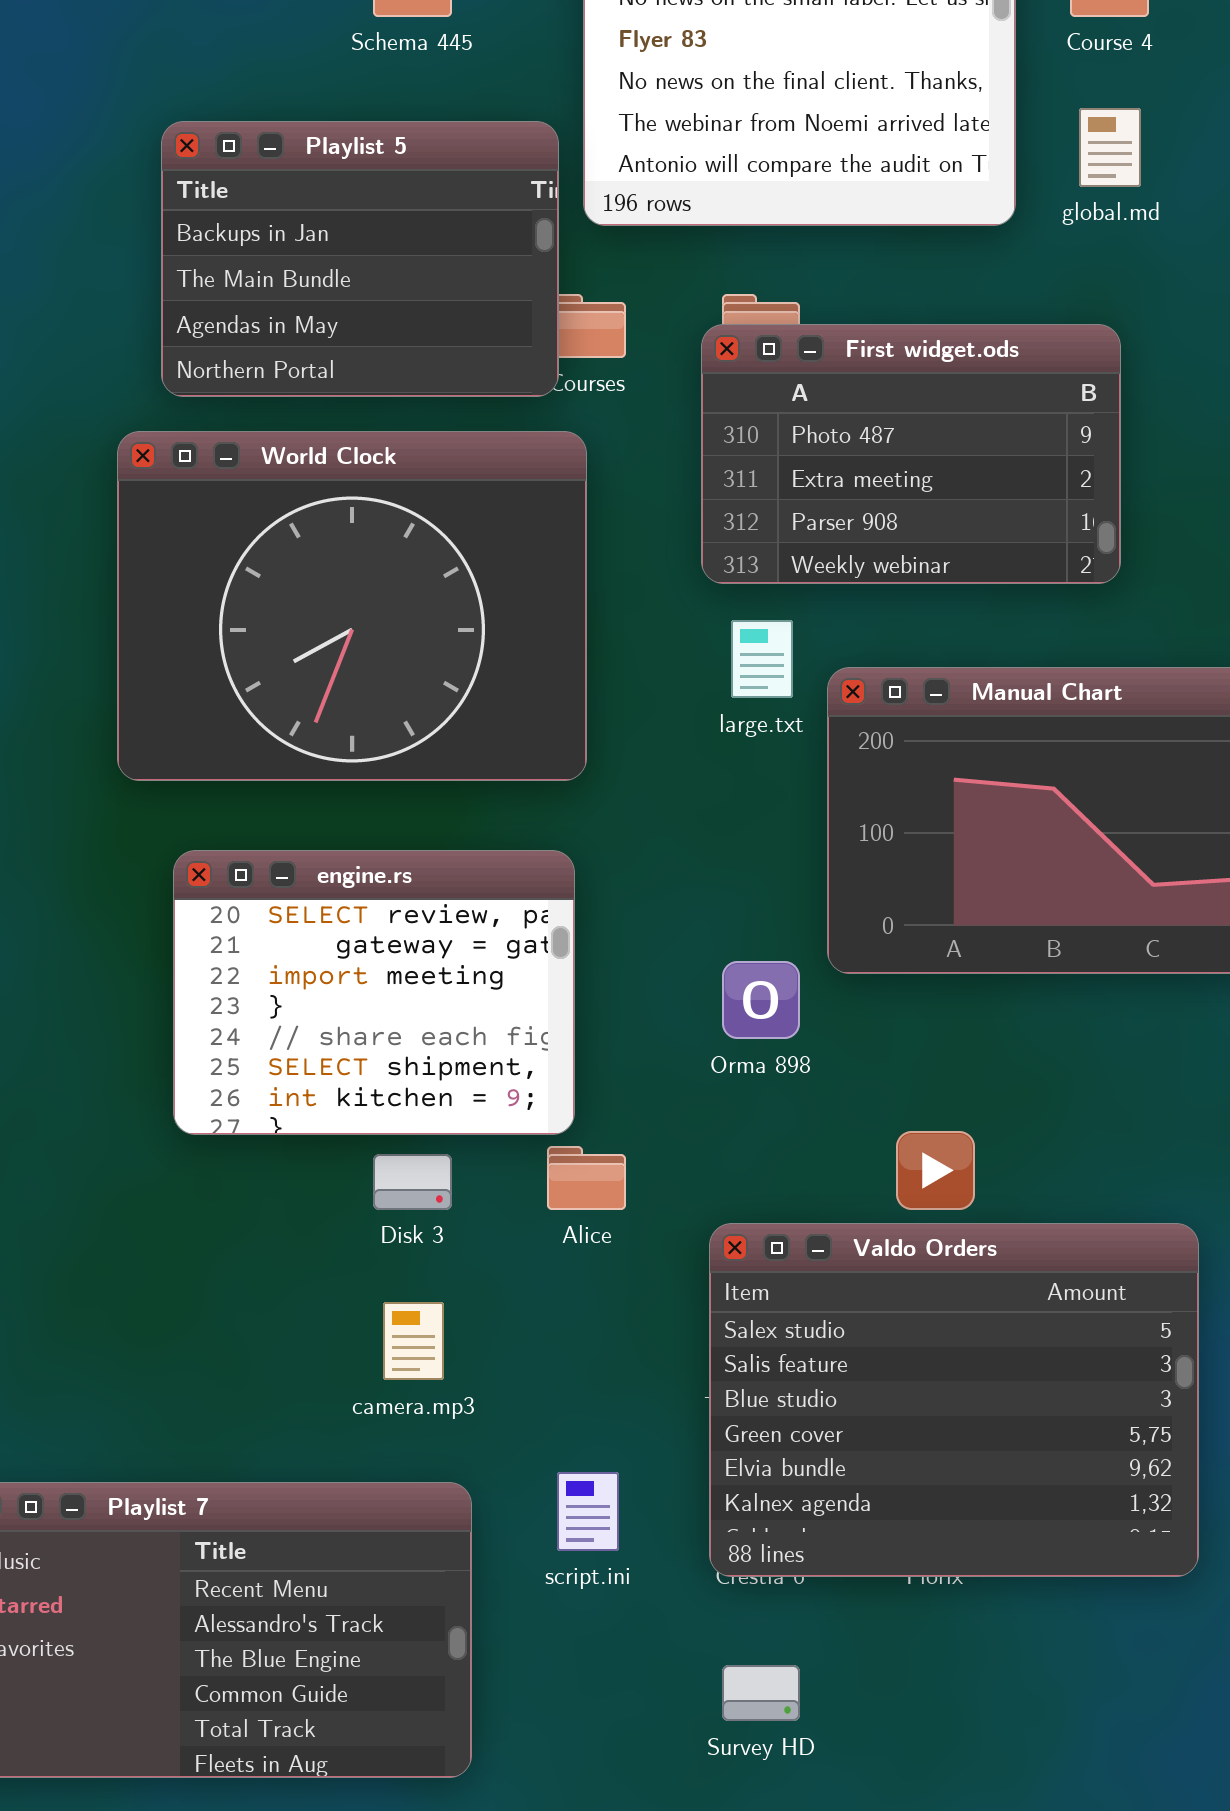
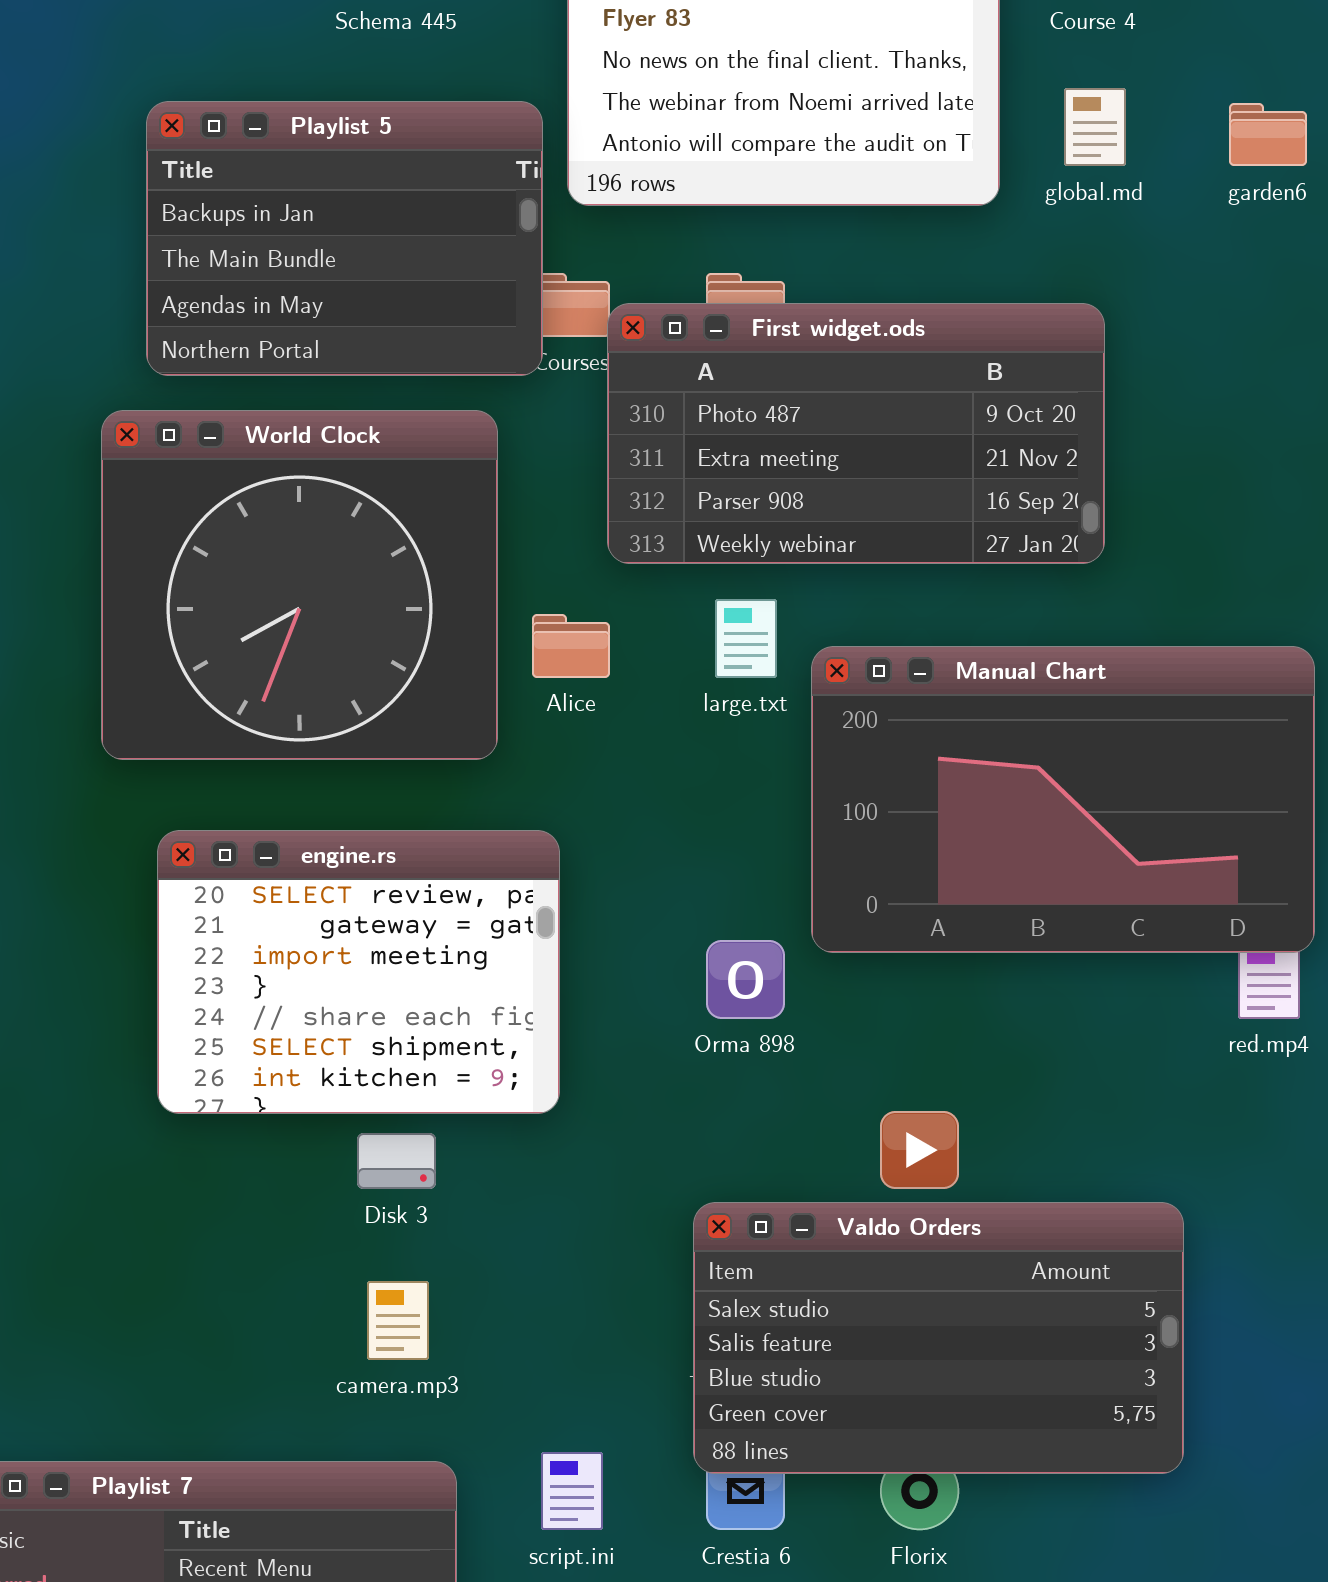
First widget.ods: [701,324,1121,584] -> [607,303,1105,564], resized
World Clock: [117,431,587,781] -> [101,410,498,760], resized
Alice: [547,1146,626,1210] -> [532,614,610,678], moved
Valdo Orders: [709,1223,1199,1577] -> [693,1202,1184,1474], resized

